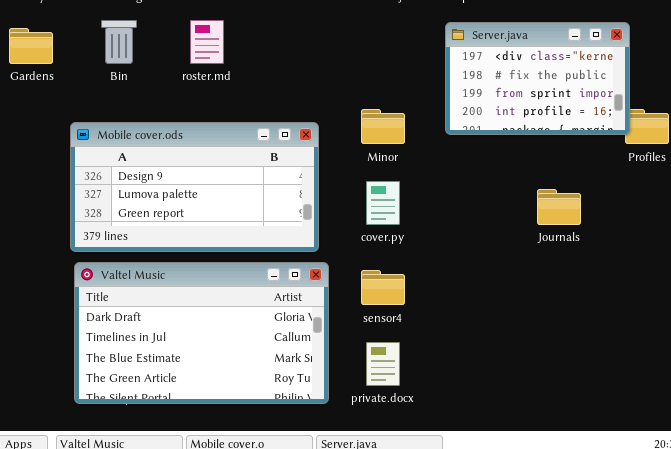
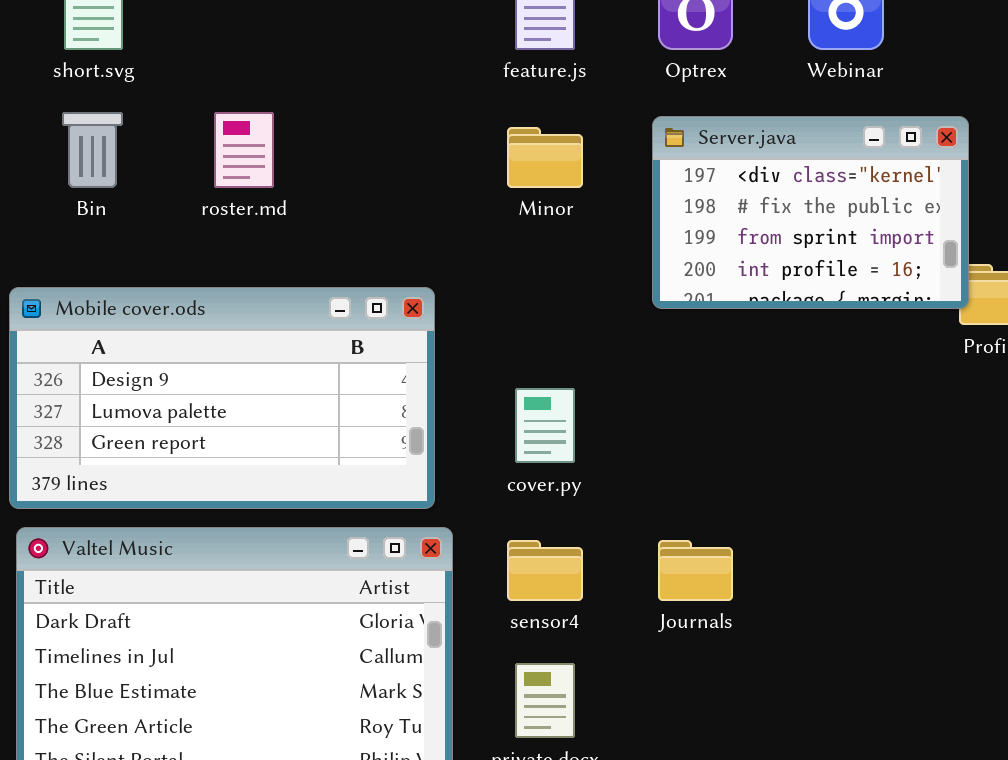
Minor: [361,109,405,144] -> [507,127,583,188], moved
Journals: [537,189,581,225] -> [658,540,733,601], moved

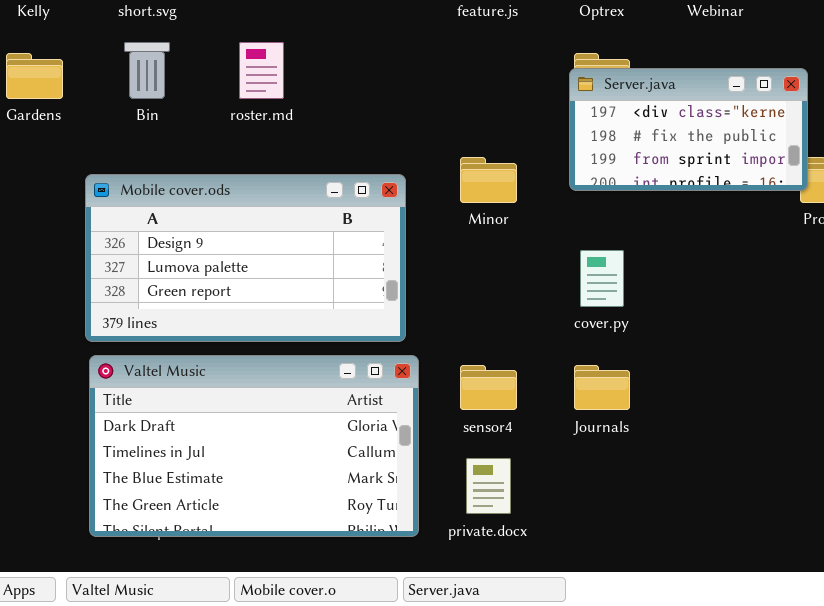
Server.java: [652,116,969,309] -> [569,68,808,191], resized
Minor: [507,127,583,188] -> [460,157,517,203], moved
cover.py: [515,388,575,463] -> [580,250,624,307], moved

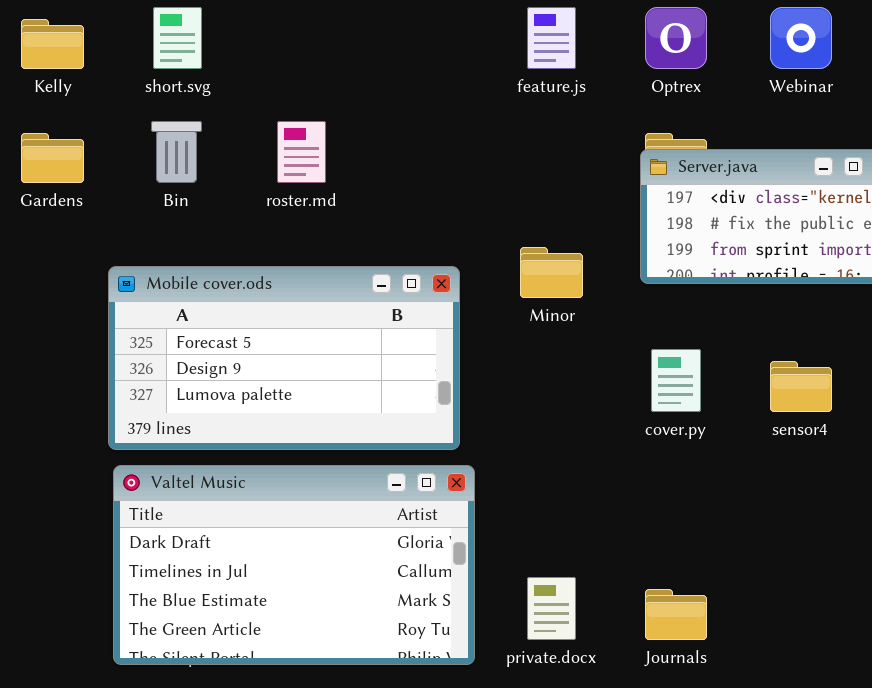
Mobile cover.ods: [85,174,406,342] -> [108,266,460,450], scrolled up 1 row
sensor4: [460,365,517,410] -> [770,361,832,412], moved
Journals: [574,365,630,410] -> [645,589,707,640], moved

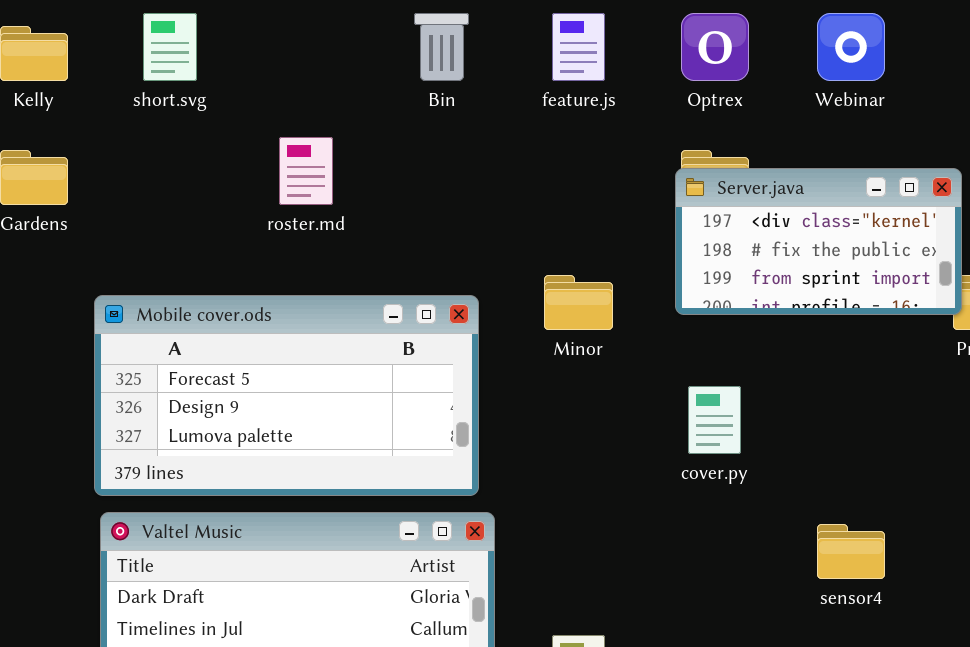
Bin: [151,121,202,183] -> [414,13,469,81], moved
sensor4: [770,361,832,412] -> [817,524,885,579], moved

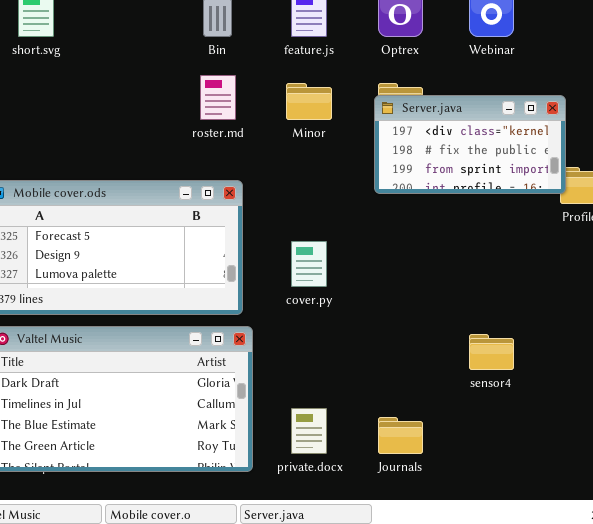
roster.md: [279,137,333,205] -> [200,75,236,120], moved
Minor: [544,275,613,330] -> [286,83,332,120], moved
cover.py: [688,386,741,454] -> [291,241,327,287], moved

